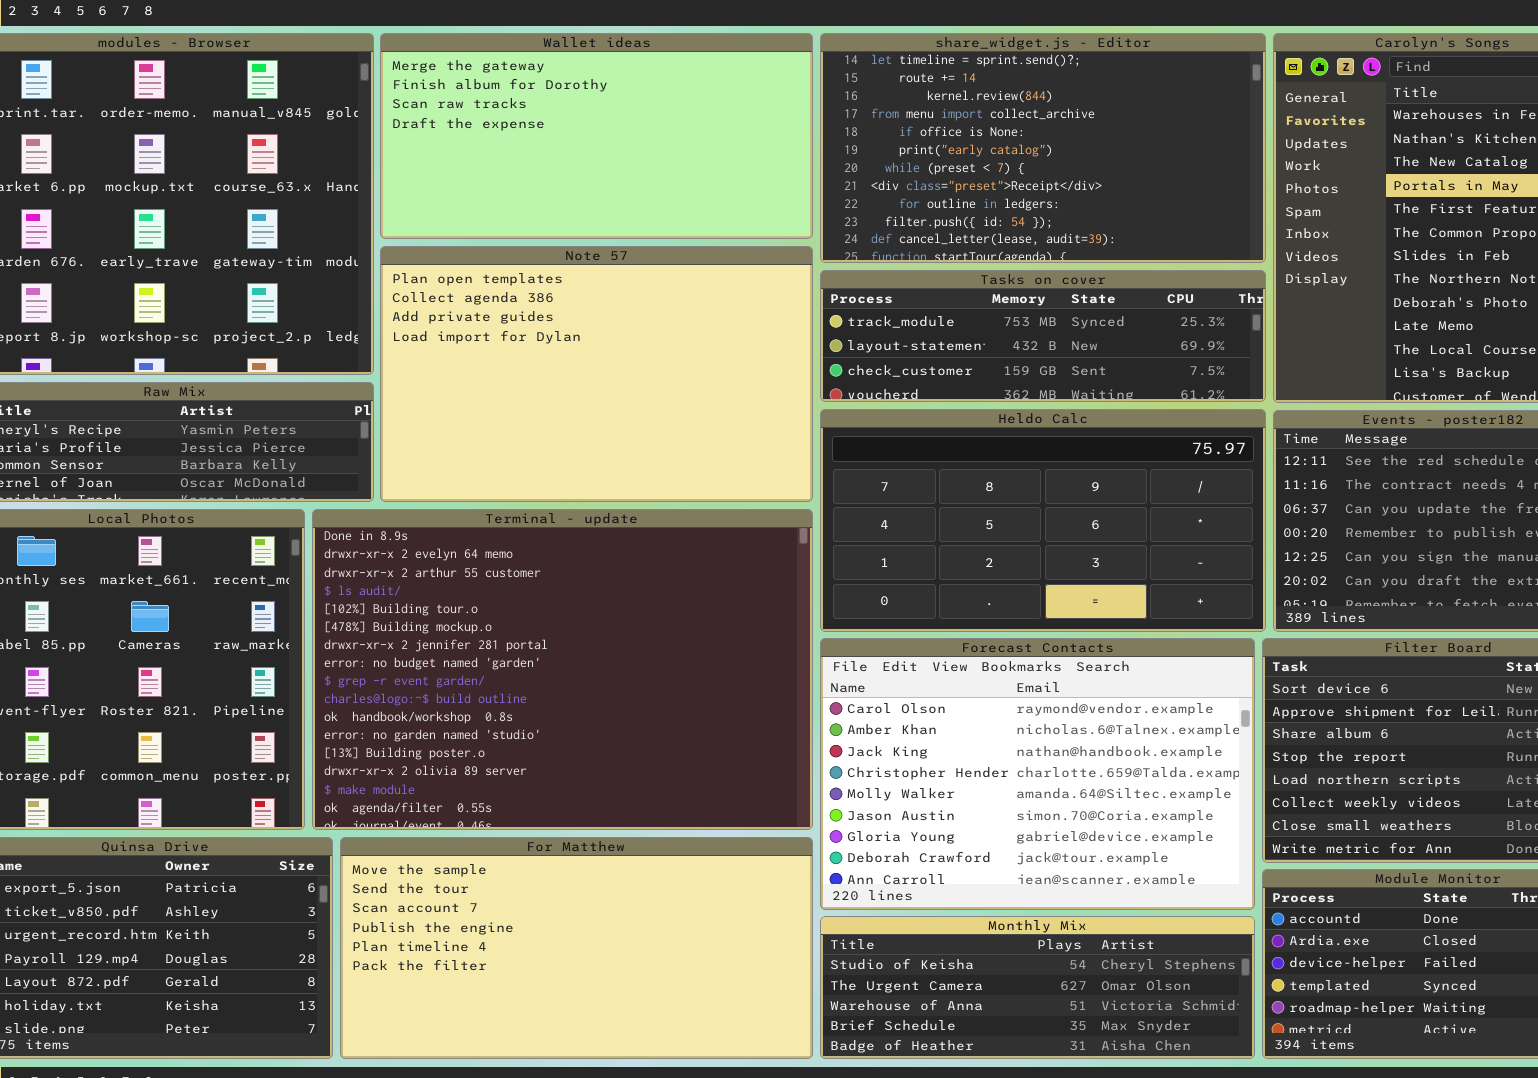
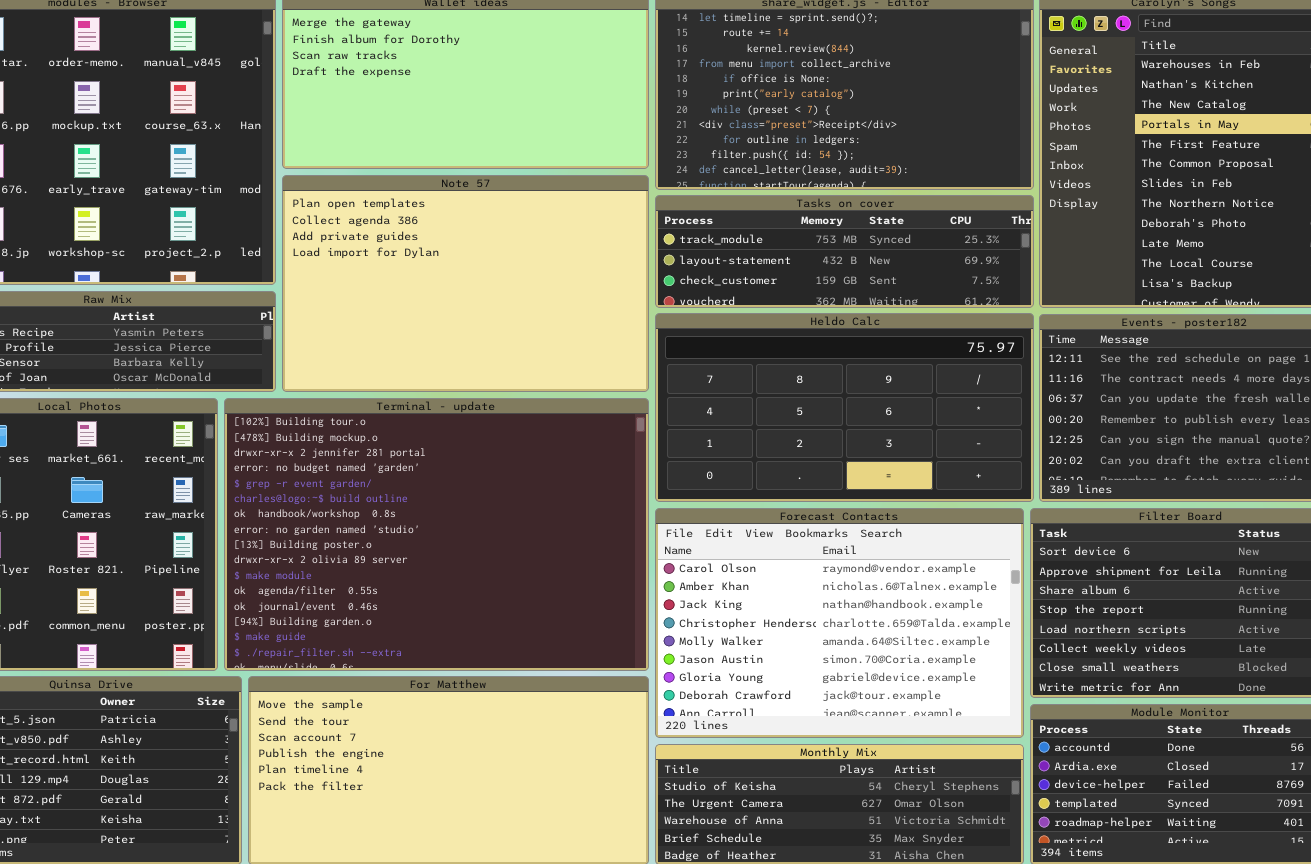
Terminal - update: [312,509,813,830] -> [224,398,649,671], scrolled down 4 rows

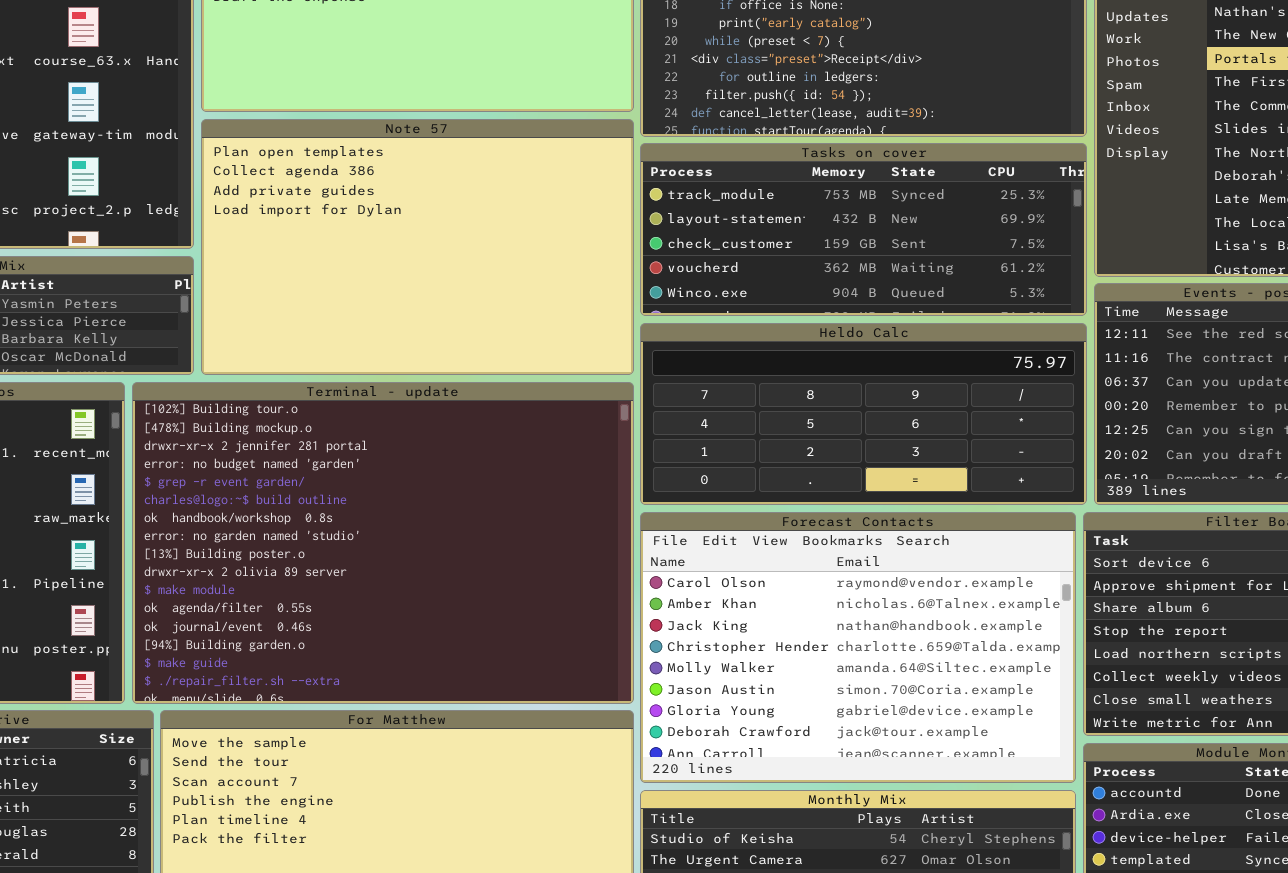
Tasks on cover: [655,195,1034,308] -> [640,143,1087,316], resized
Heldo Calc: [655,313,1034,502] -> [640,323,1087,505], resized

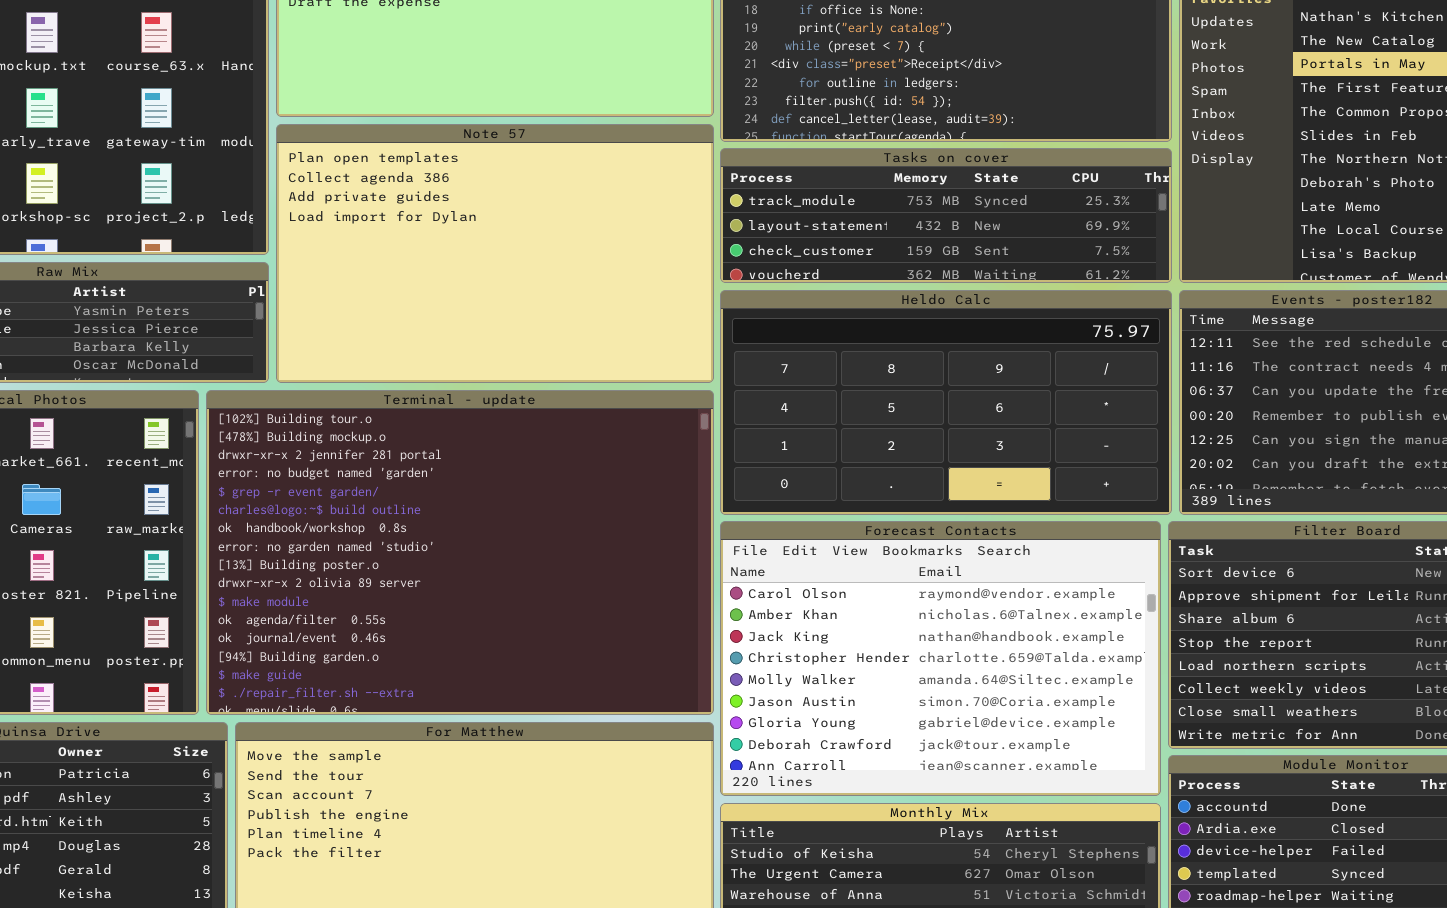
Tasks on cover: [640,143,1087,316] -> [720,148,1172,283], resized
Heldo Calc: [640,323,1087,505] -> [720,290,1172,515], resized

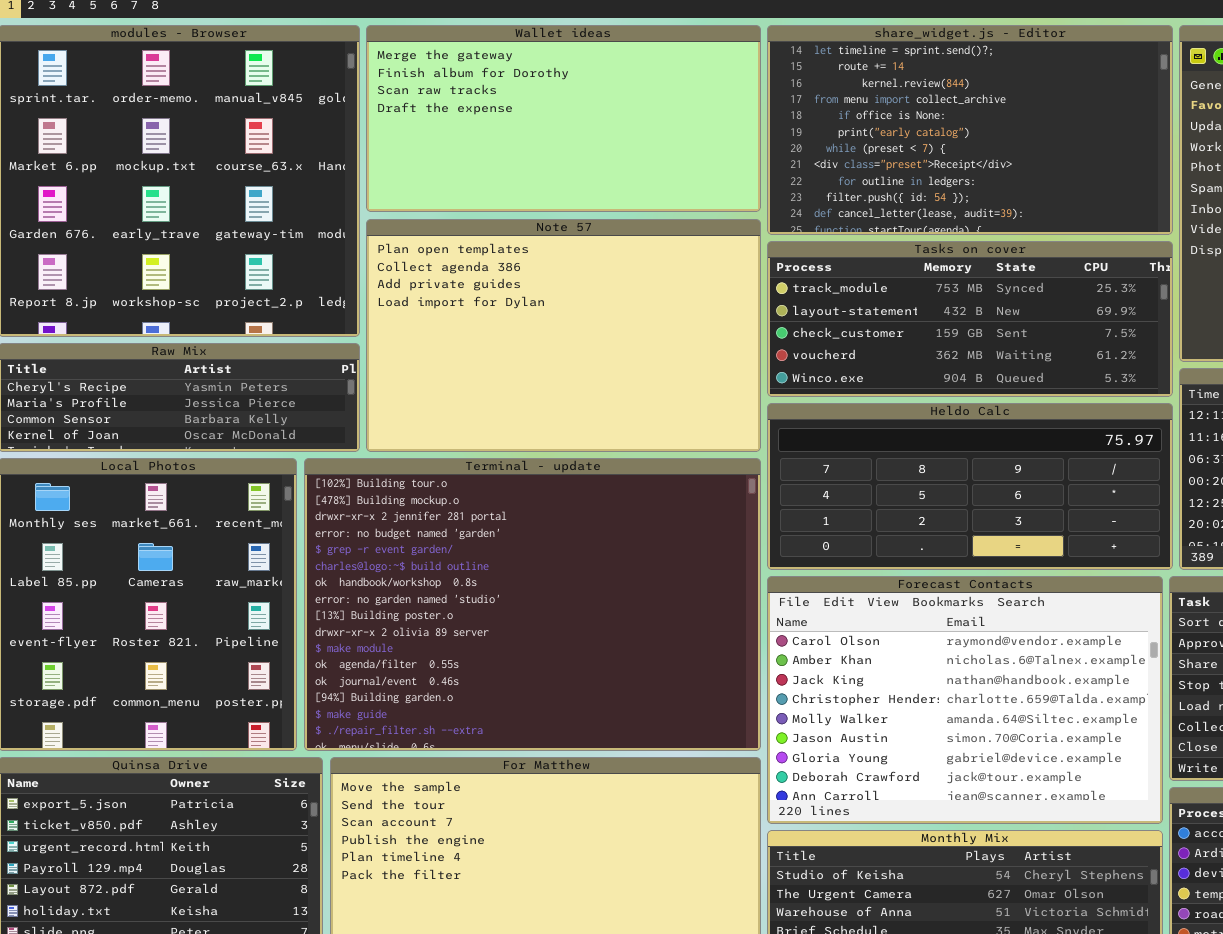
Tasks on cover: [720,148,1172,283] -> [767,241,1173,397], resized
Heldo Calc: [720,290,1172,515] -> [767,403,1173,570], resized

